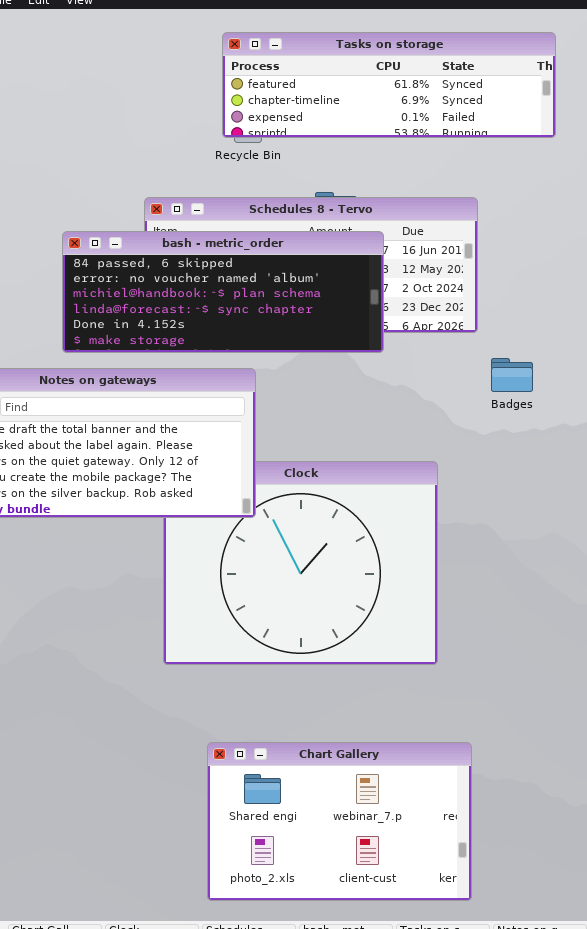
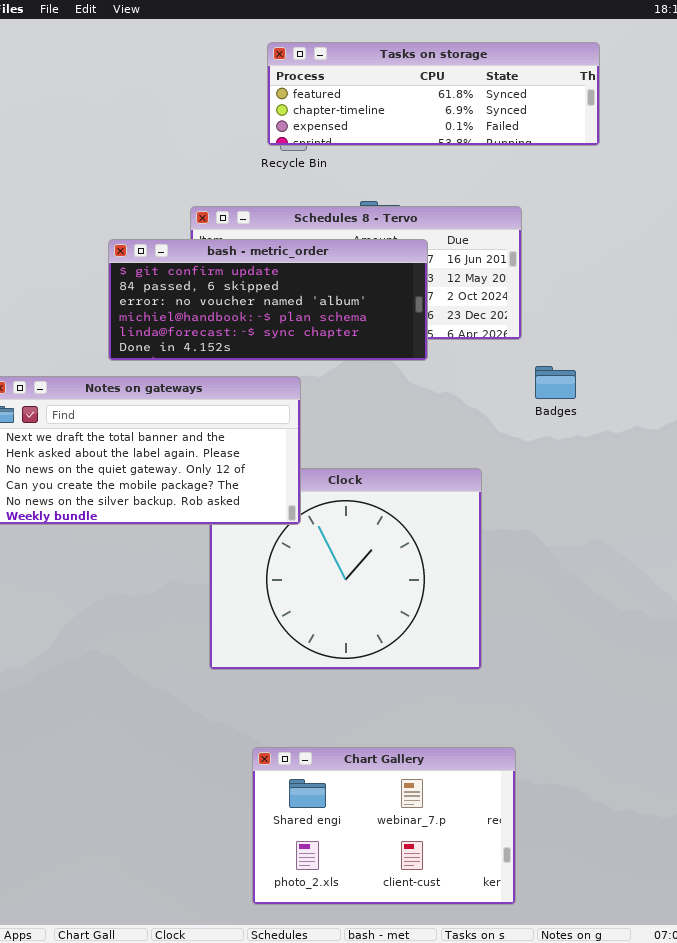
bash - metric_order: [62,231,384,353] -> [108,239,428,361], scrolled up 1 row

